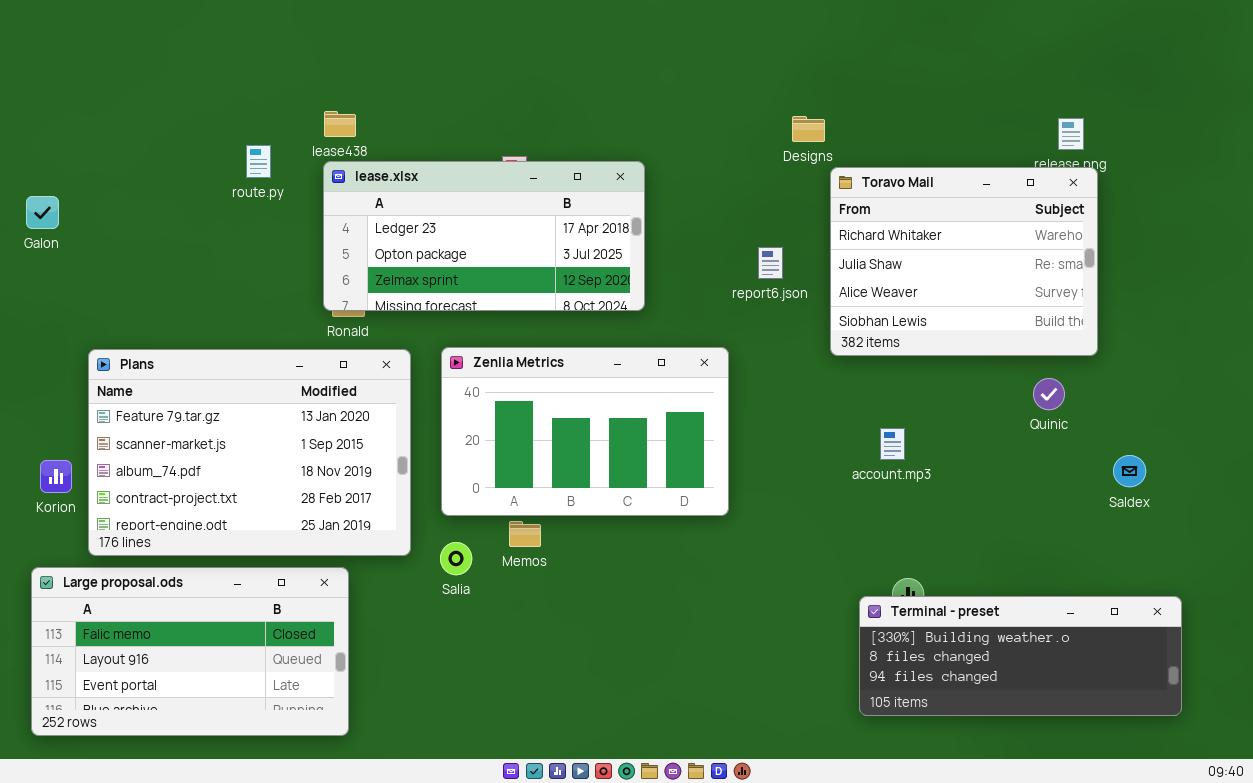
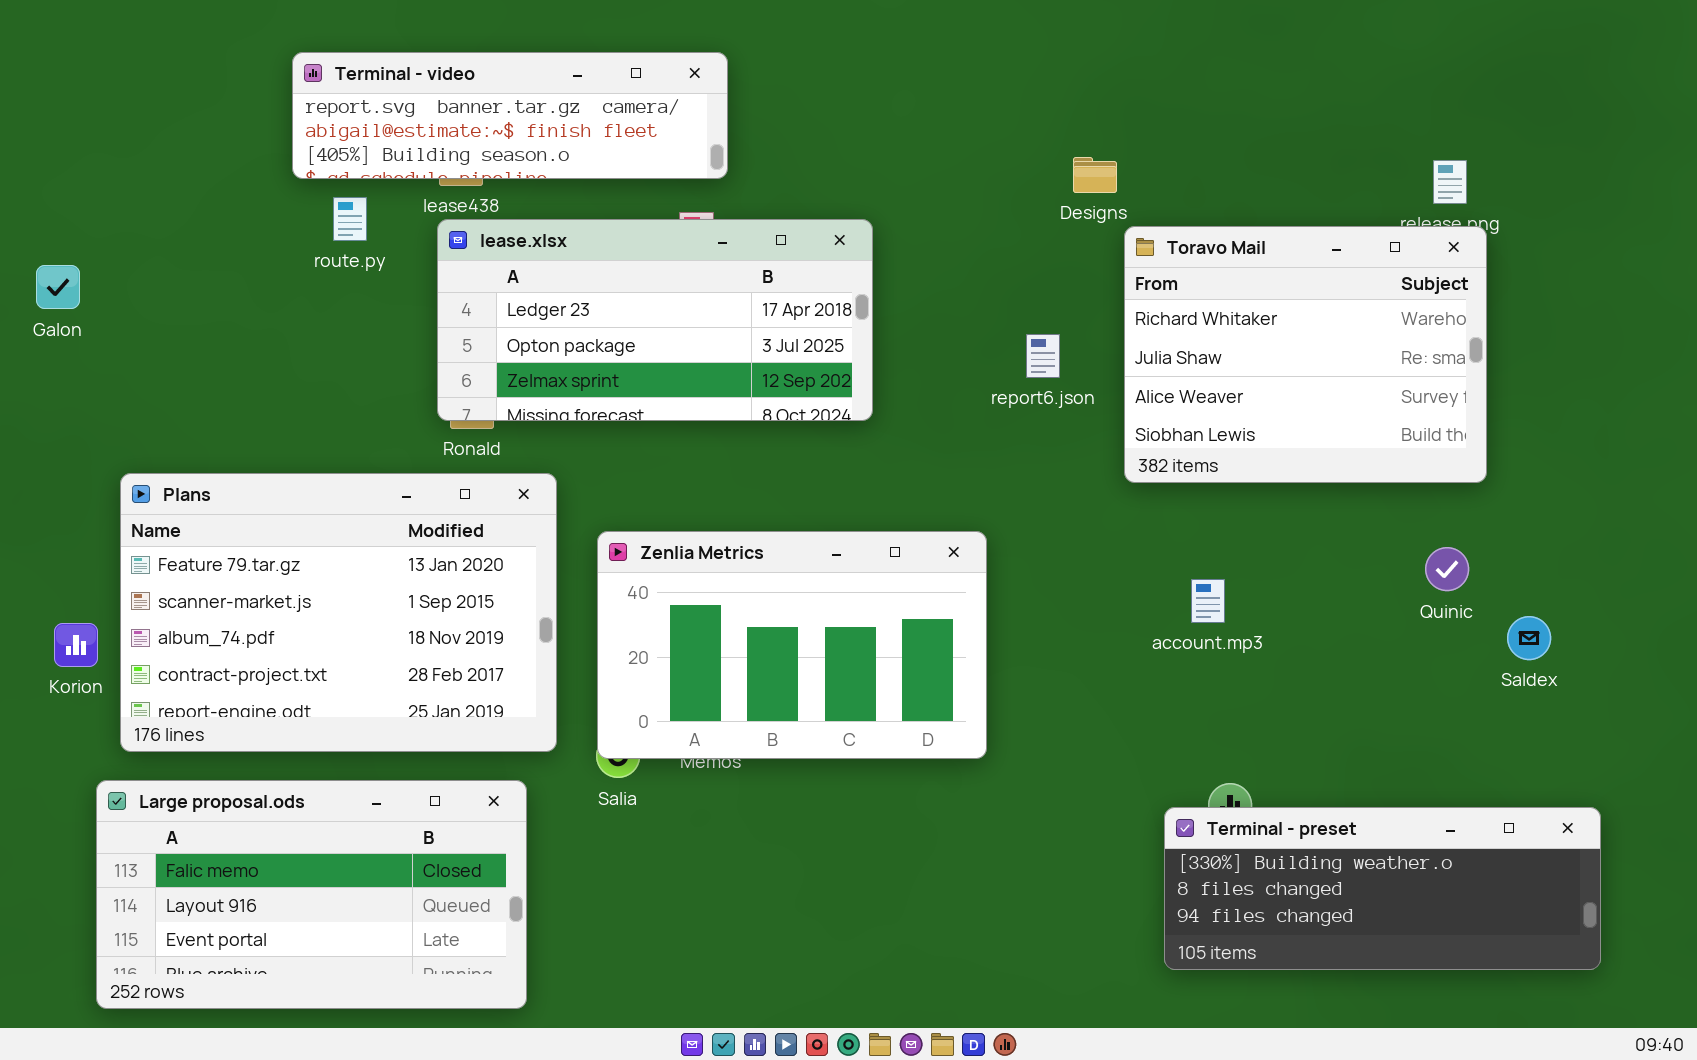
Terminal - video: none -> [292,52,728,179], opened
Zenlia Metrics: [441,347,729,516] -> [597,531,987,759], moved
Quinic: [1033,378,1065,410] -> [1425,547,1469,591], moved
Large proposal.ods: [31,567,349,736] -> [96,780,527,1009], moved

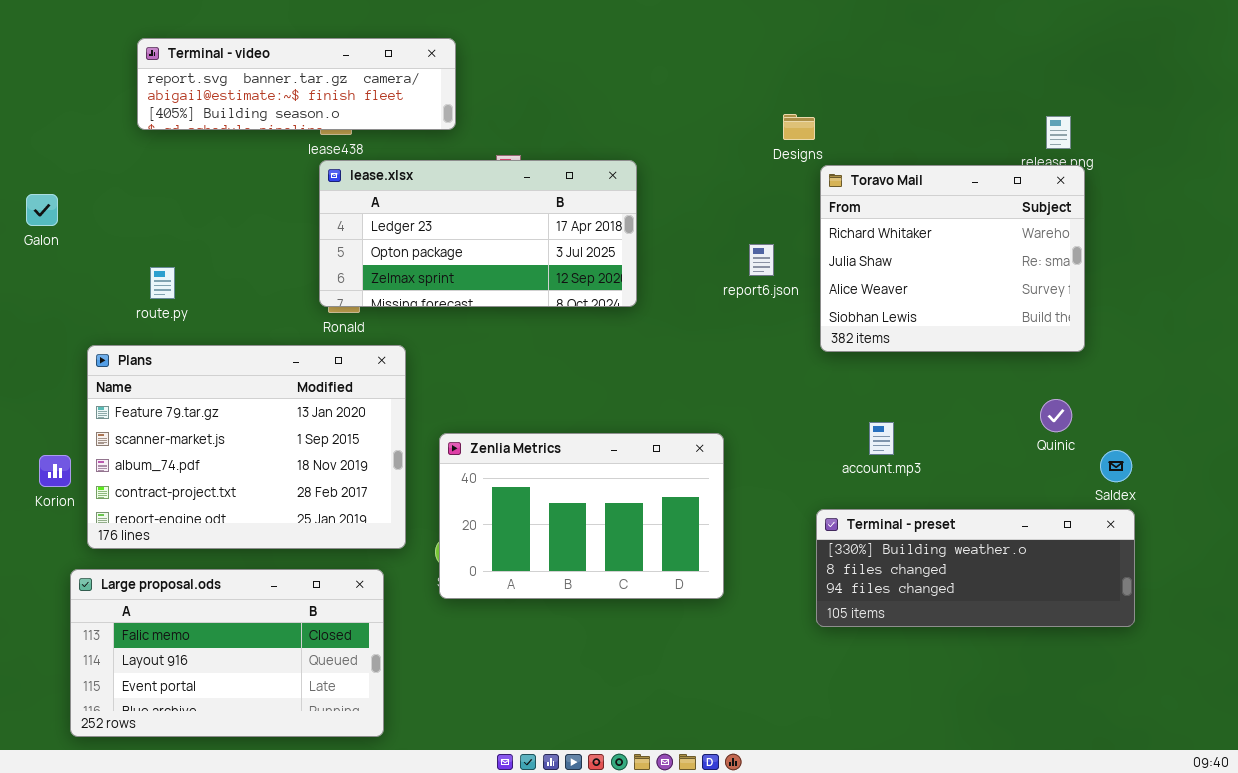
Terminal - video: [292,52,728,179] -> [137,38,456,130], moved
route.py: [333,197,367,241] -> [150,267,175,299], moved
Zenlia Metrics: [597,531,987,759] -> [439,433,724,599], moved
Terminal - preset: [1164,807,1601,970] -> [816,509,1135,627], moved

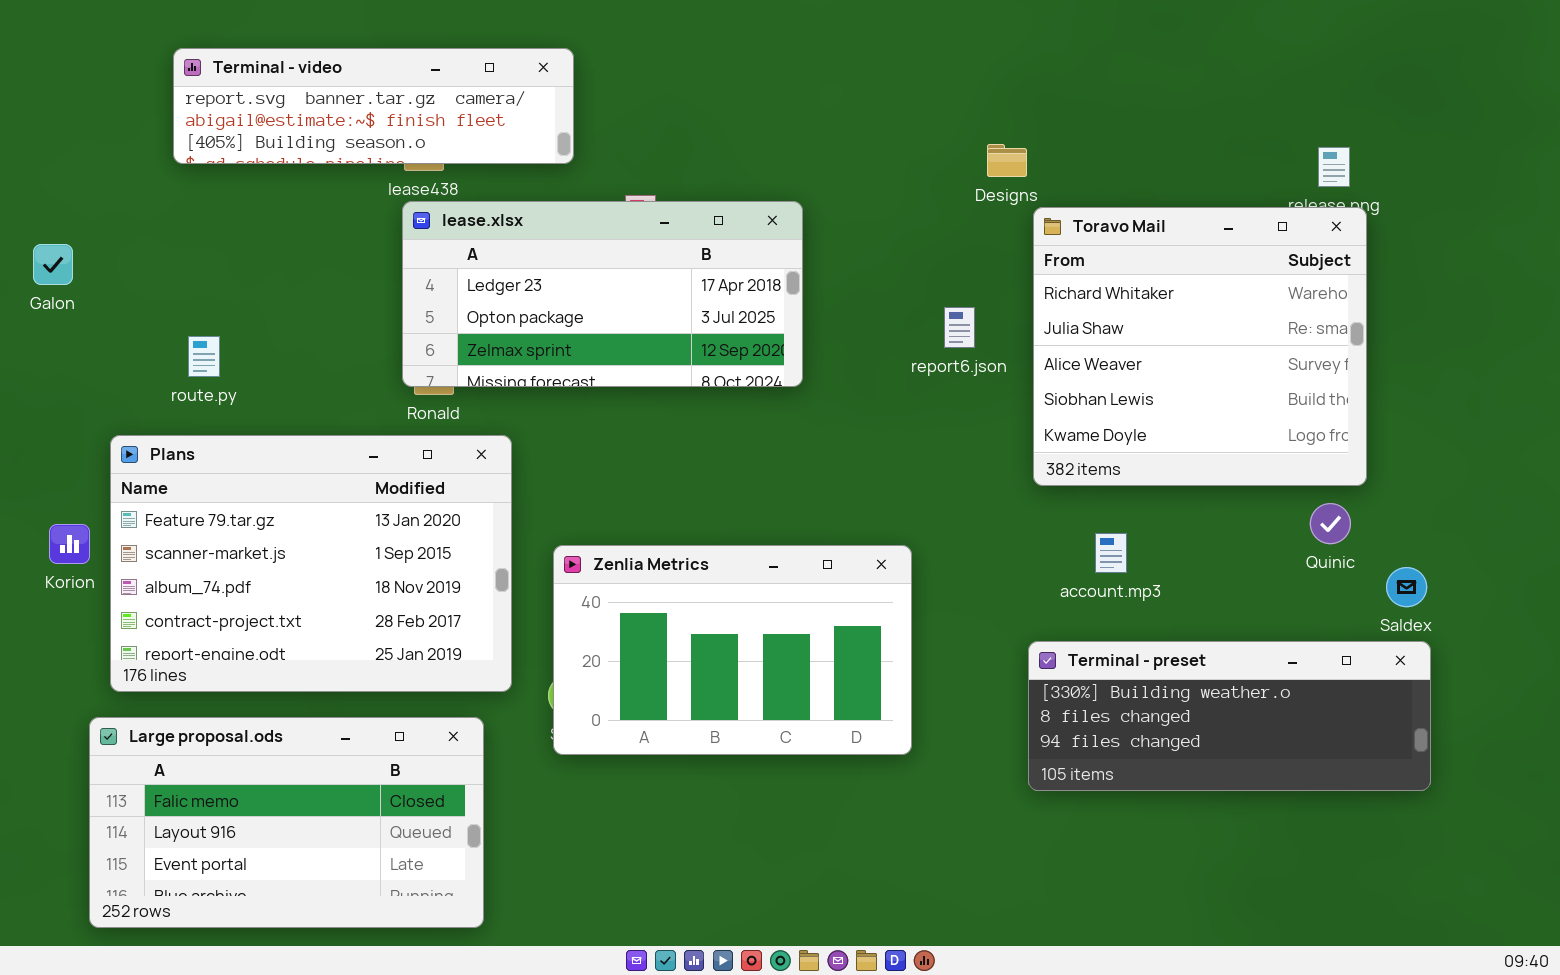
Toravo Mail: [820,165,1085,352] -> [1033,207,1367,486], resized
Korion: [39,455,71,487] -> [49,524,90,564], moved

